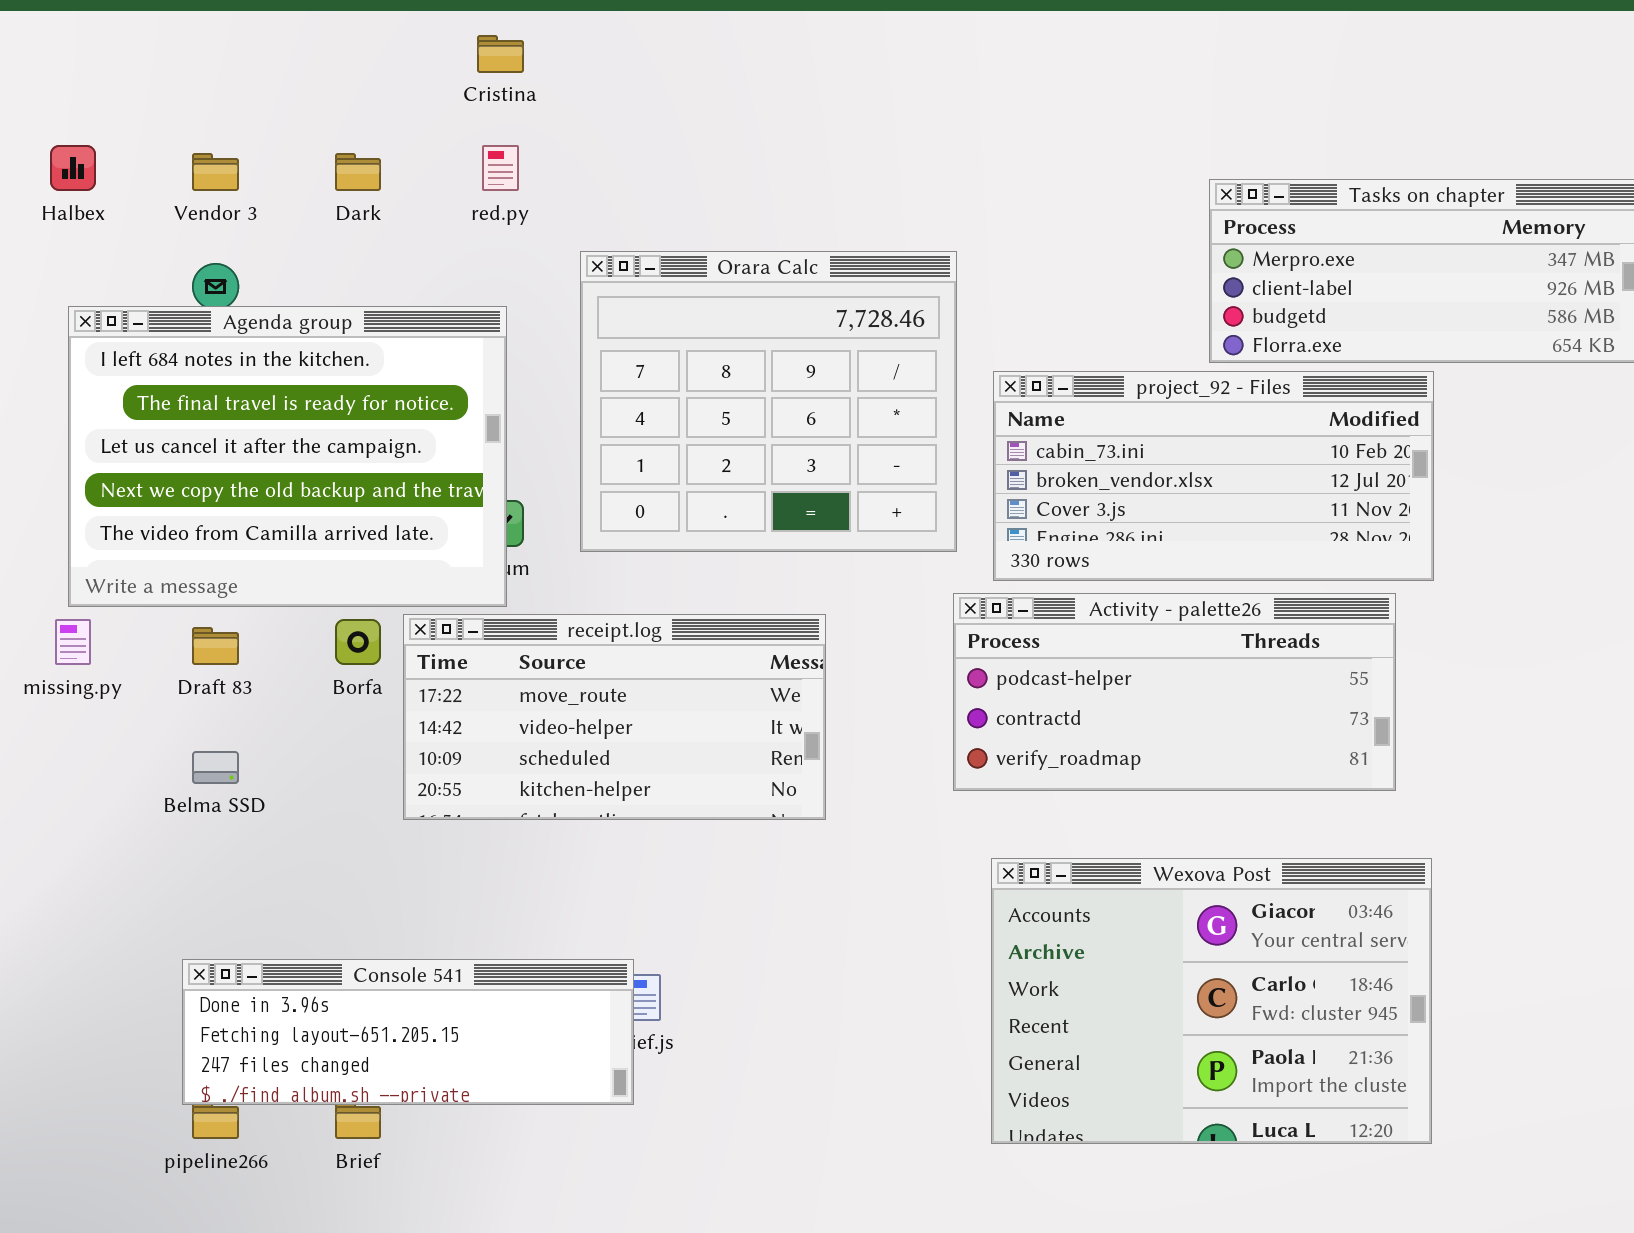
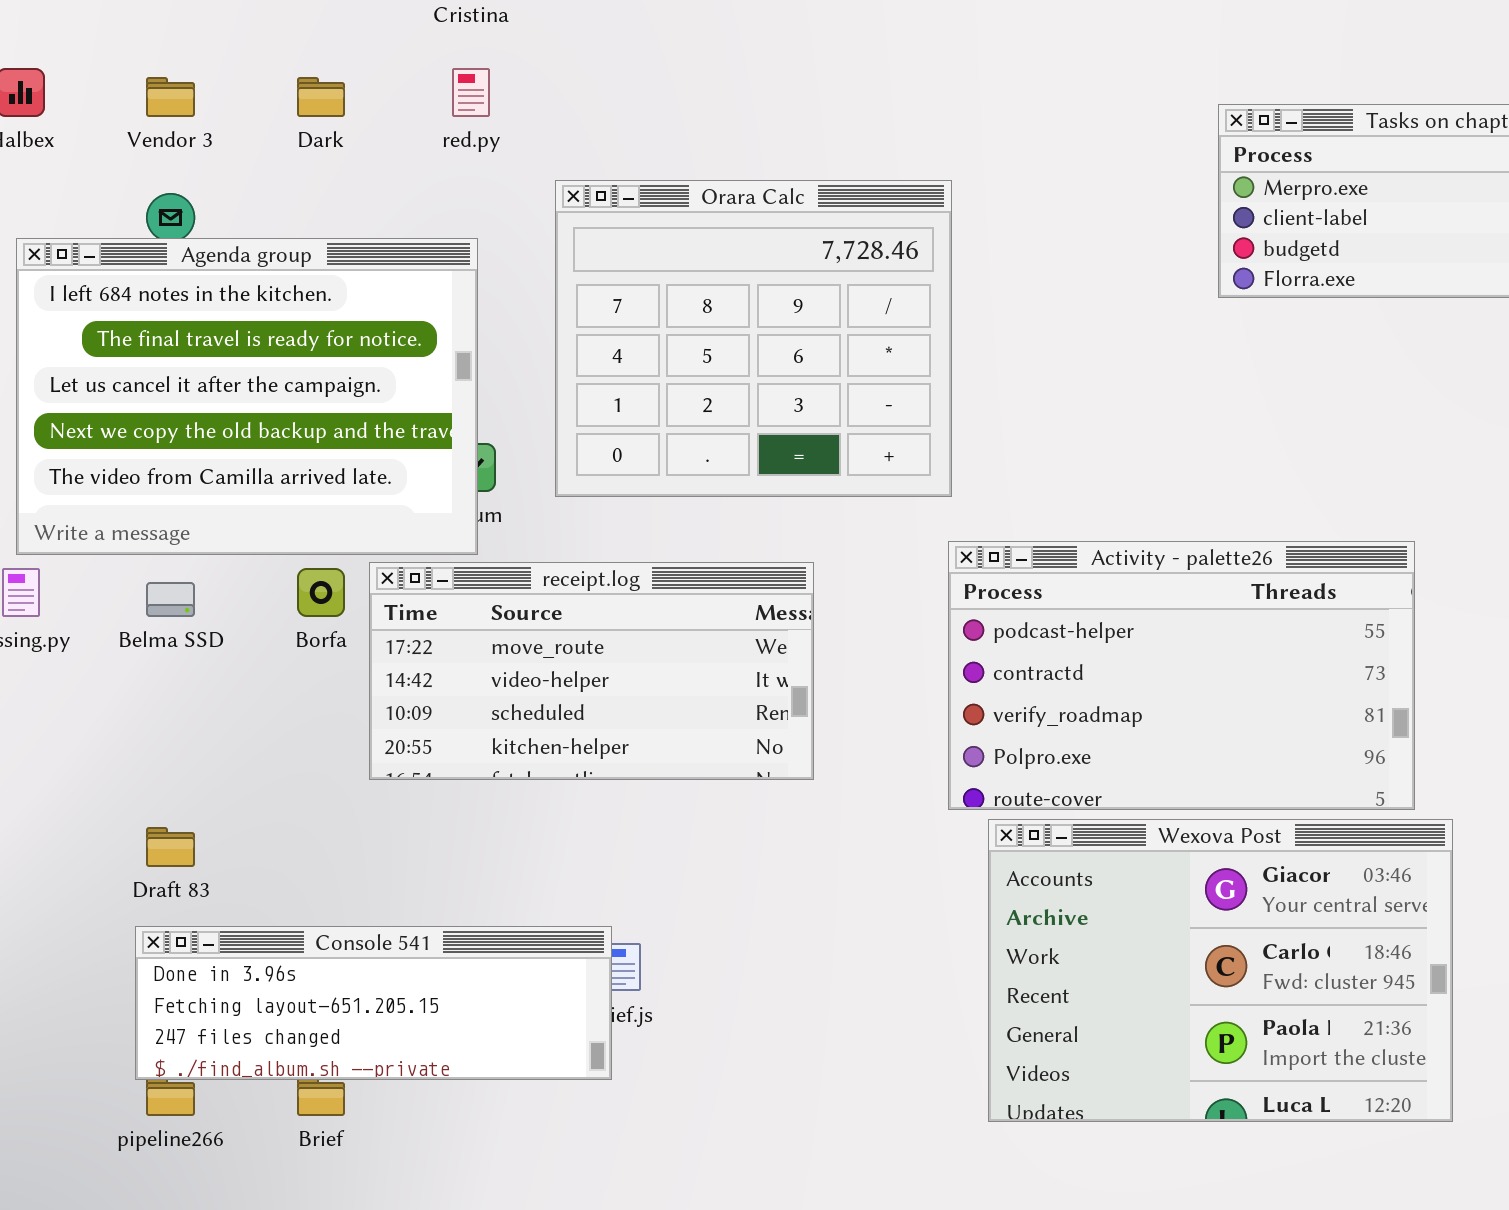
project_92 - Files: [993,371,1434,581] -> none, closed
Activity - palette26: [953,593,1396,791] -> [948,541,1415,810], resized
Draft 83: [192,627,239,665] -> [146,827,195,867], moved
Belma SSD: [192,751,239,784] -> [146,582,195,617], moved

